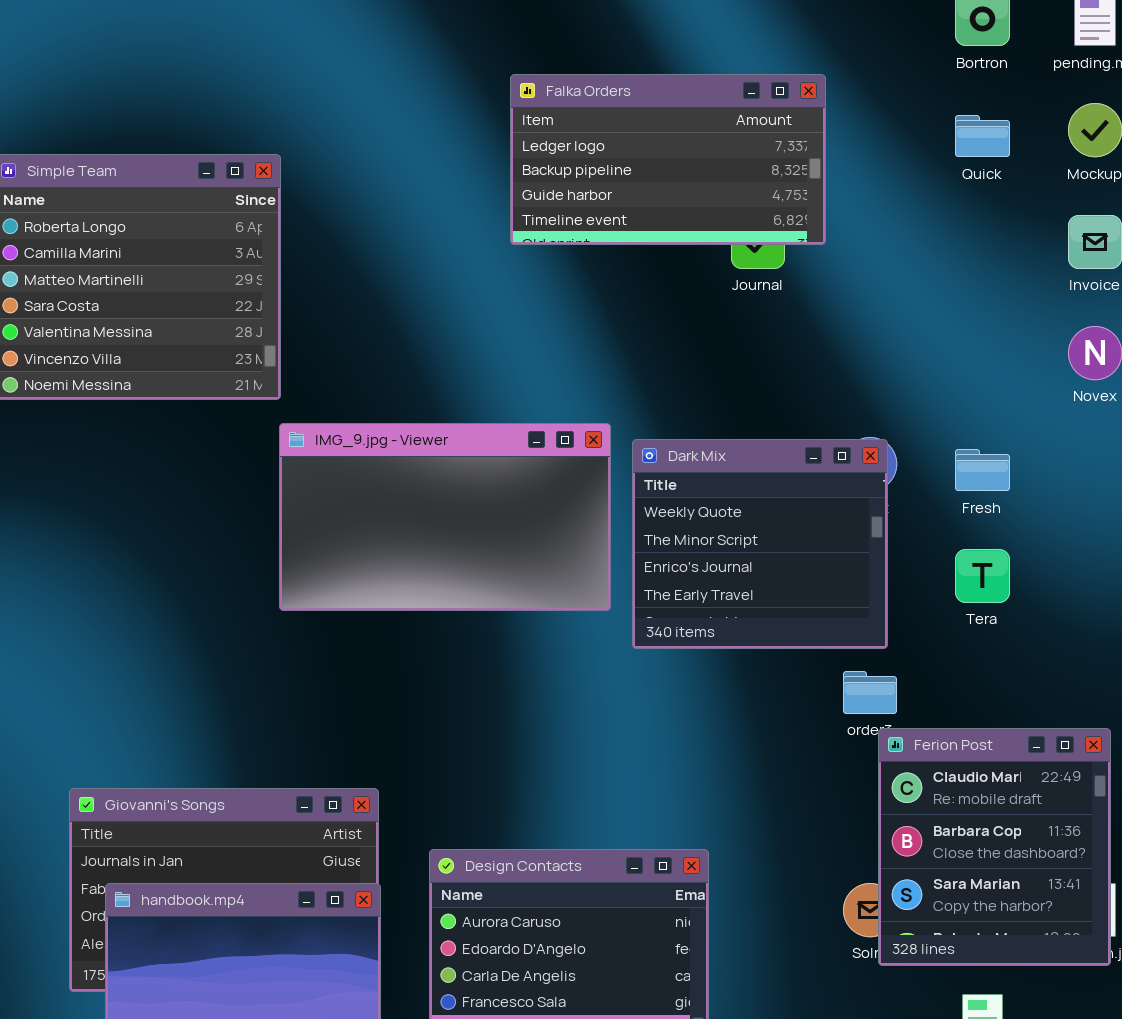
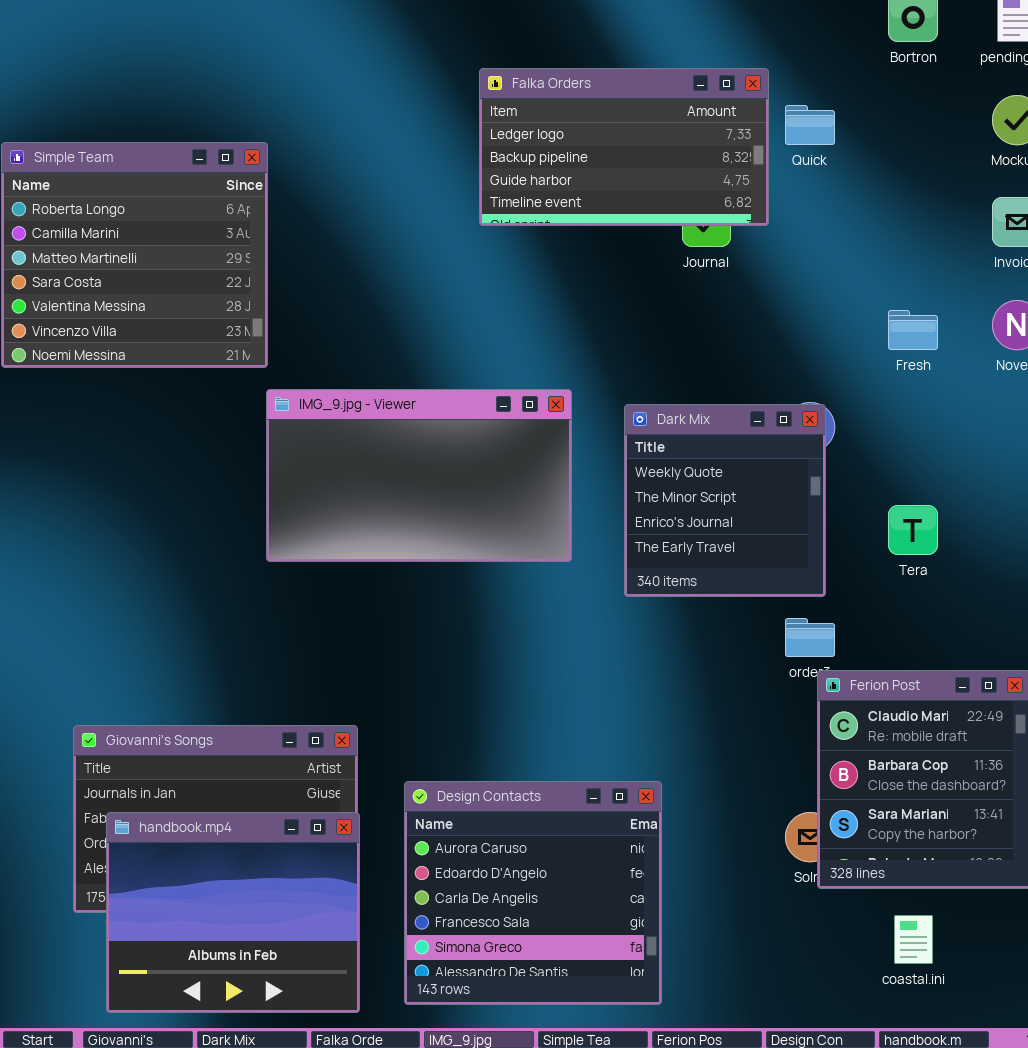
Quick: [955,115,1010,157] -> [785,105,835,145], moved
Dark Mix: [632,439,888,649] -> [624,404,826,597], resized
Fresh: [955,449,1010,491] -> [888,310,938,350], moved

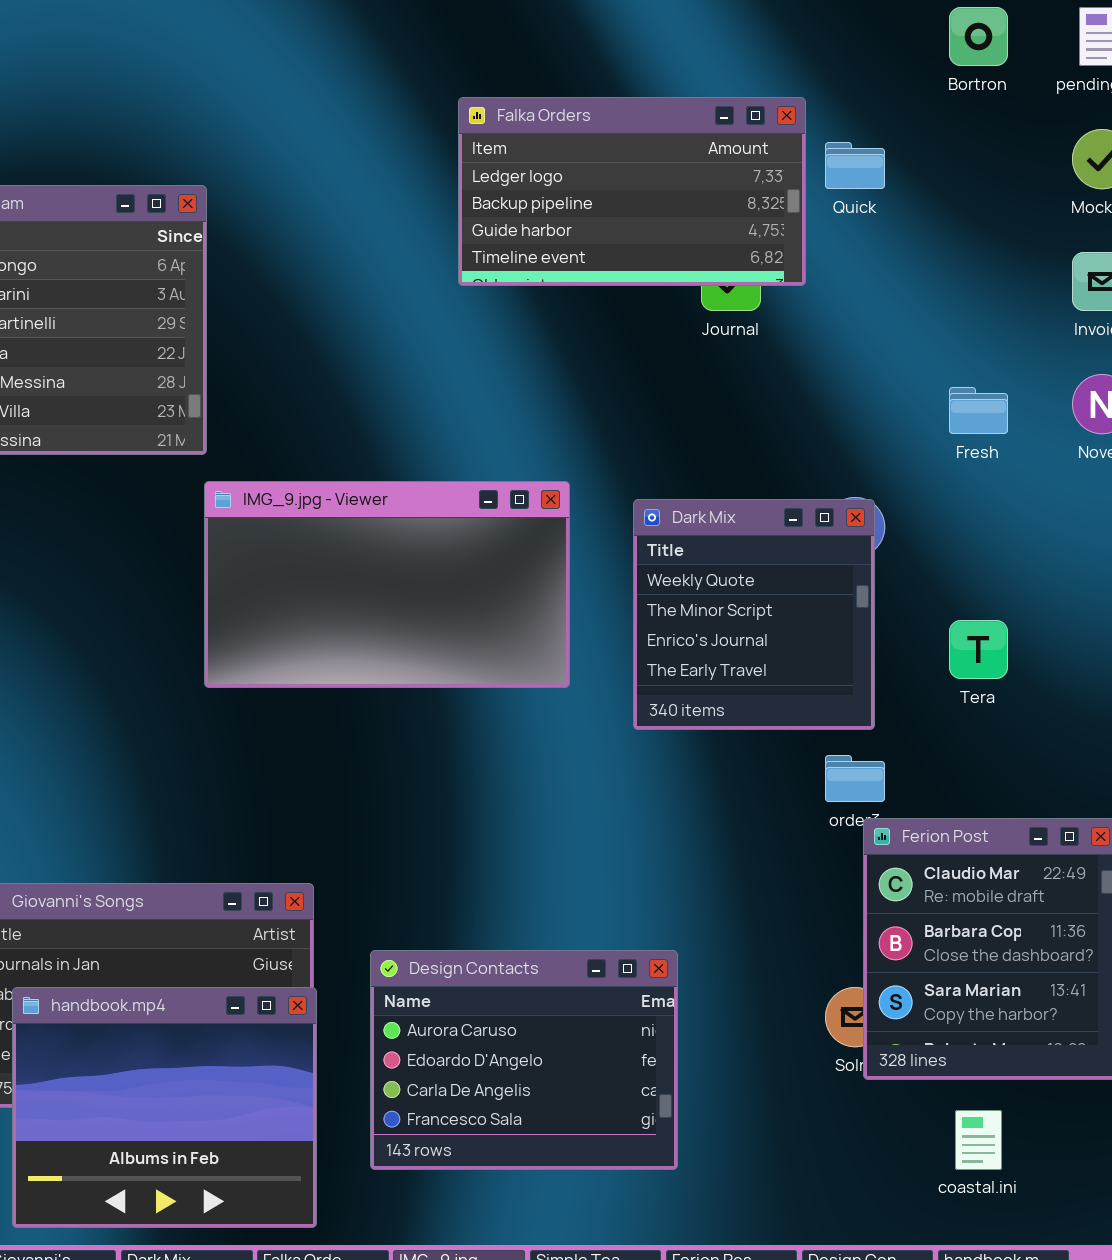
Design Contacts: [404,781,662,1005] -> [370,950,678,1170], resized

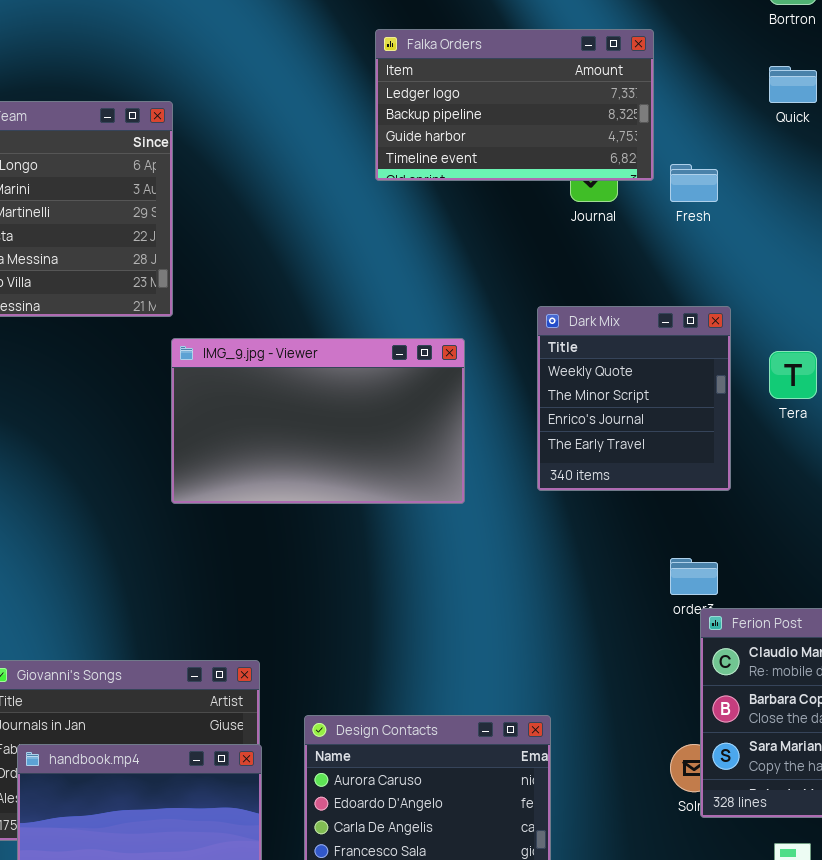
Quick: [825,142,885,189] -> [769,66,817,103], moved
Fresh: [949,387,1008,434] -> [670,164,718,202], moved
Dark Mix: [633,499,875,730] -> [537,306,731,491], moved
Tera: [949,620,1008,679] -> [769,351,817,399], moved

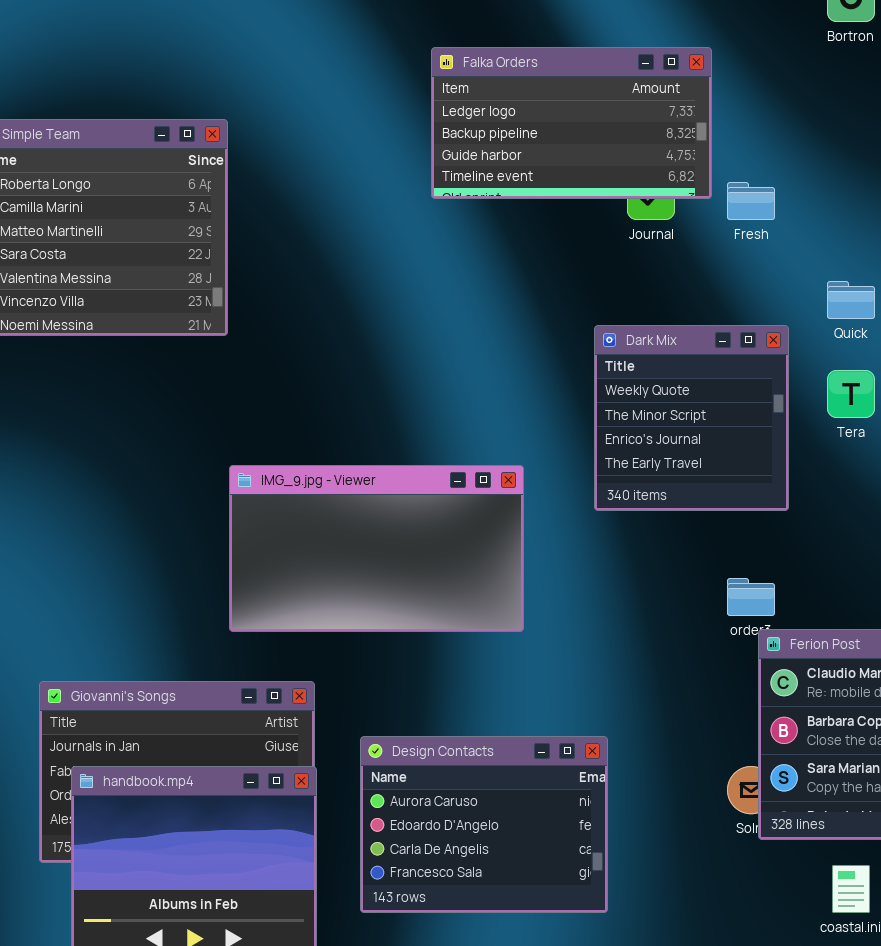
Quick: [769,66,817,103] -> [827,281,875,319], moved
IMG_9.jpg - Viewer: [171,338,465,504] -> [229,465,524,632], moved

